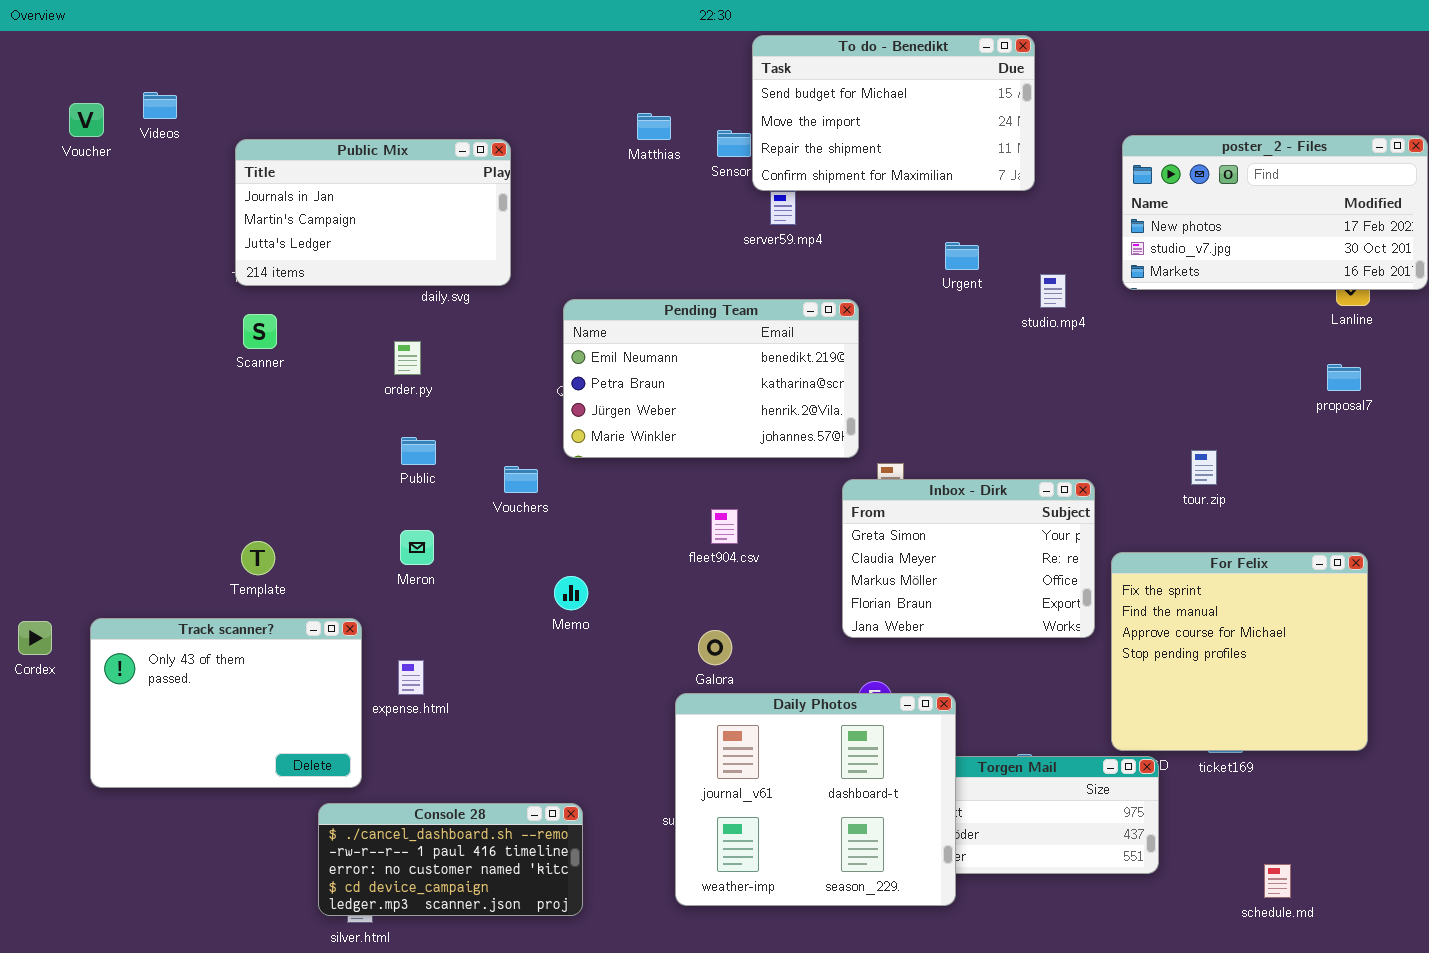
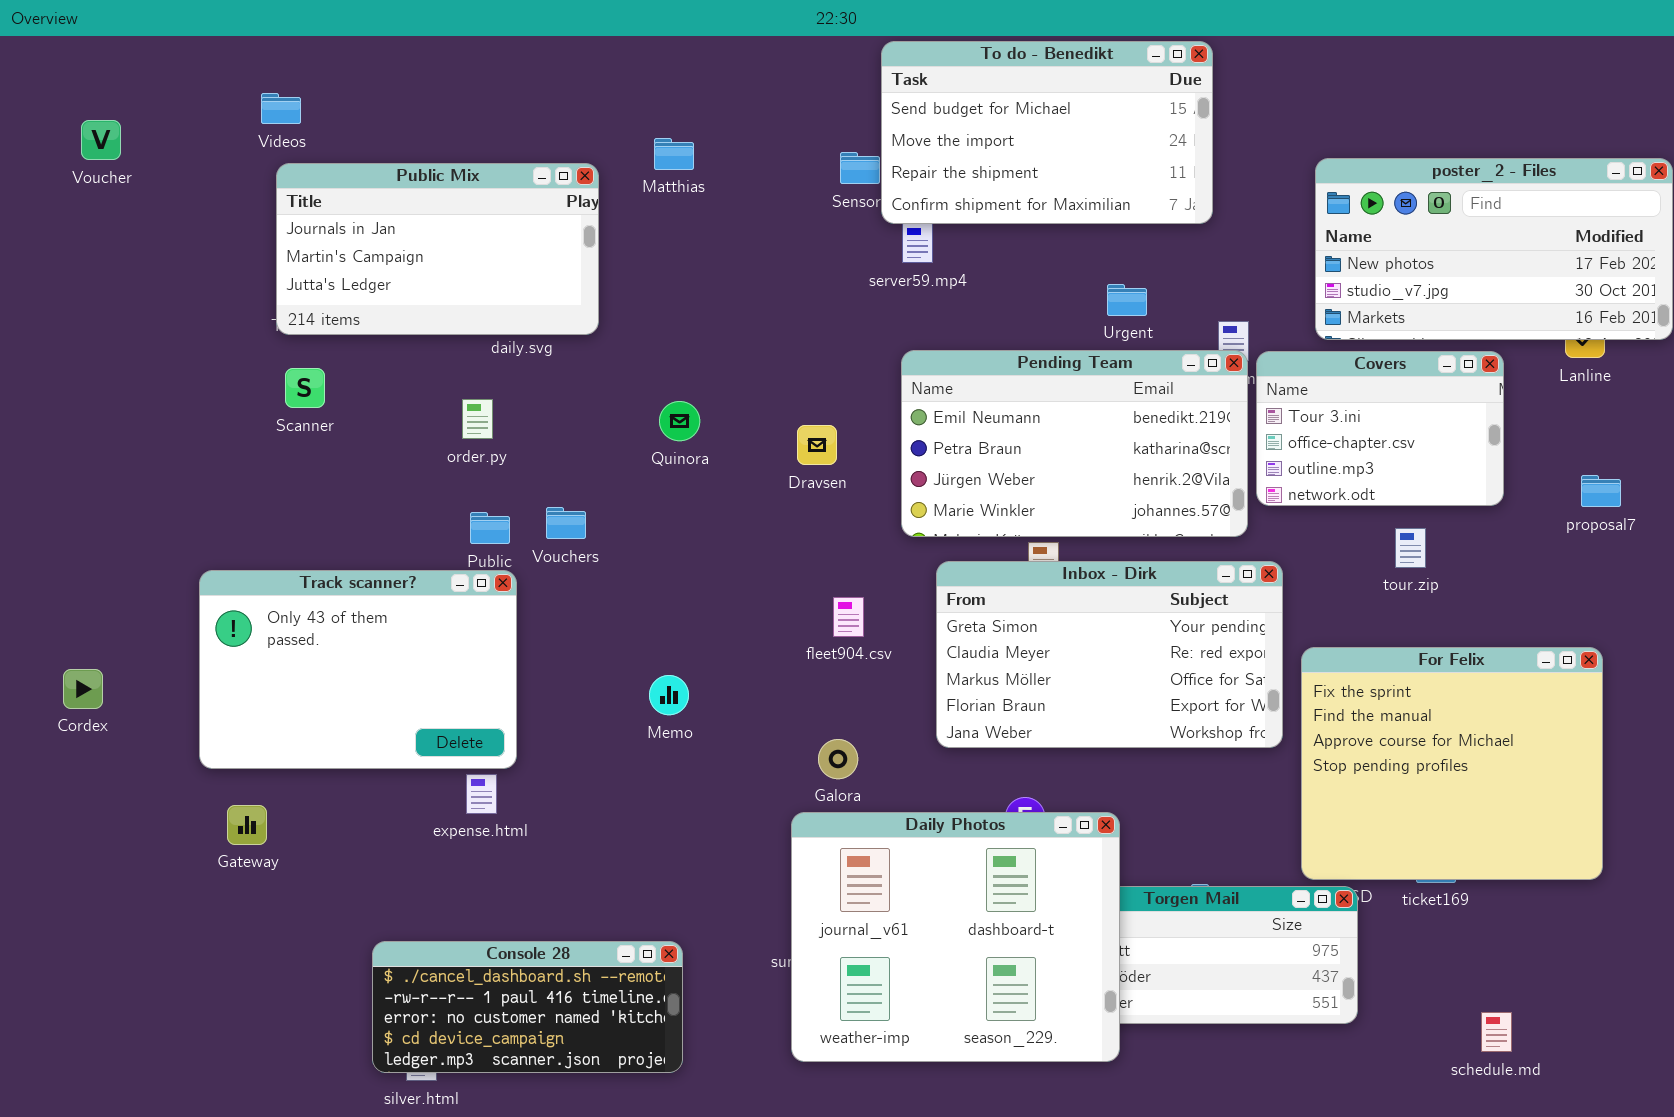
Videos: [143,92,177,119] -> [261,93,301,124], moved
Matthias: [637,113,671,140] -> [654,138,694,170], moved
Pending Team: [563,299,859,458] -> [901,350,1248,537], moved
Covers: none -> [1256,351,1504,506], opened
proposal7: [1327,364,1361,391] -> [1581,475,1621,507], moved
Vouchers: [504,466,538,493] -> [546,507,586,539], moved
Inbox - Dirk: [842,479,1095,638] -> [936,561,1283,748], resized
Track scanner?: [90,618,362,788] -> [199,570,517,769], moved
Cordex: [18,621,52,655] -> [63,669,103,709], moved

